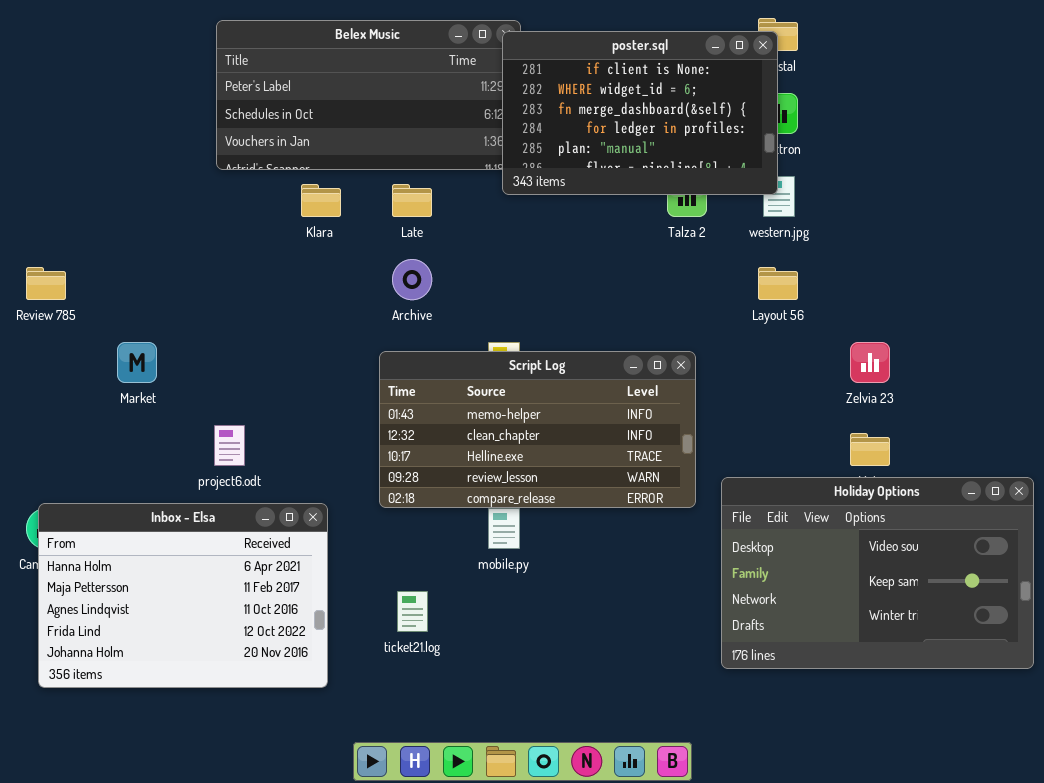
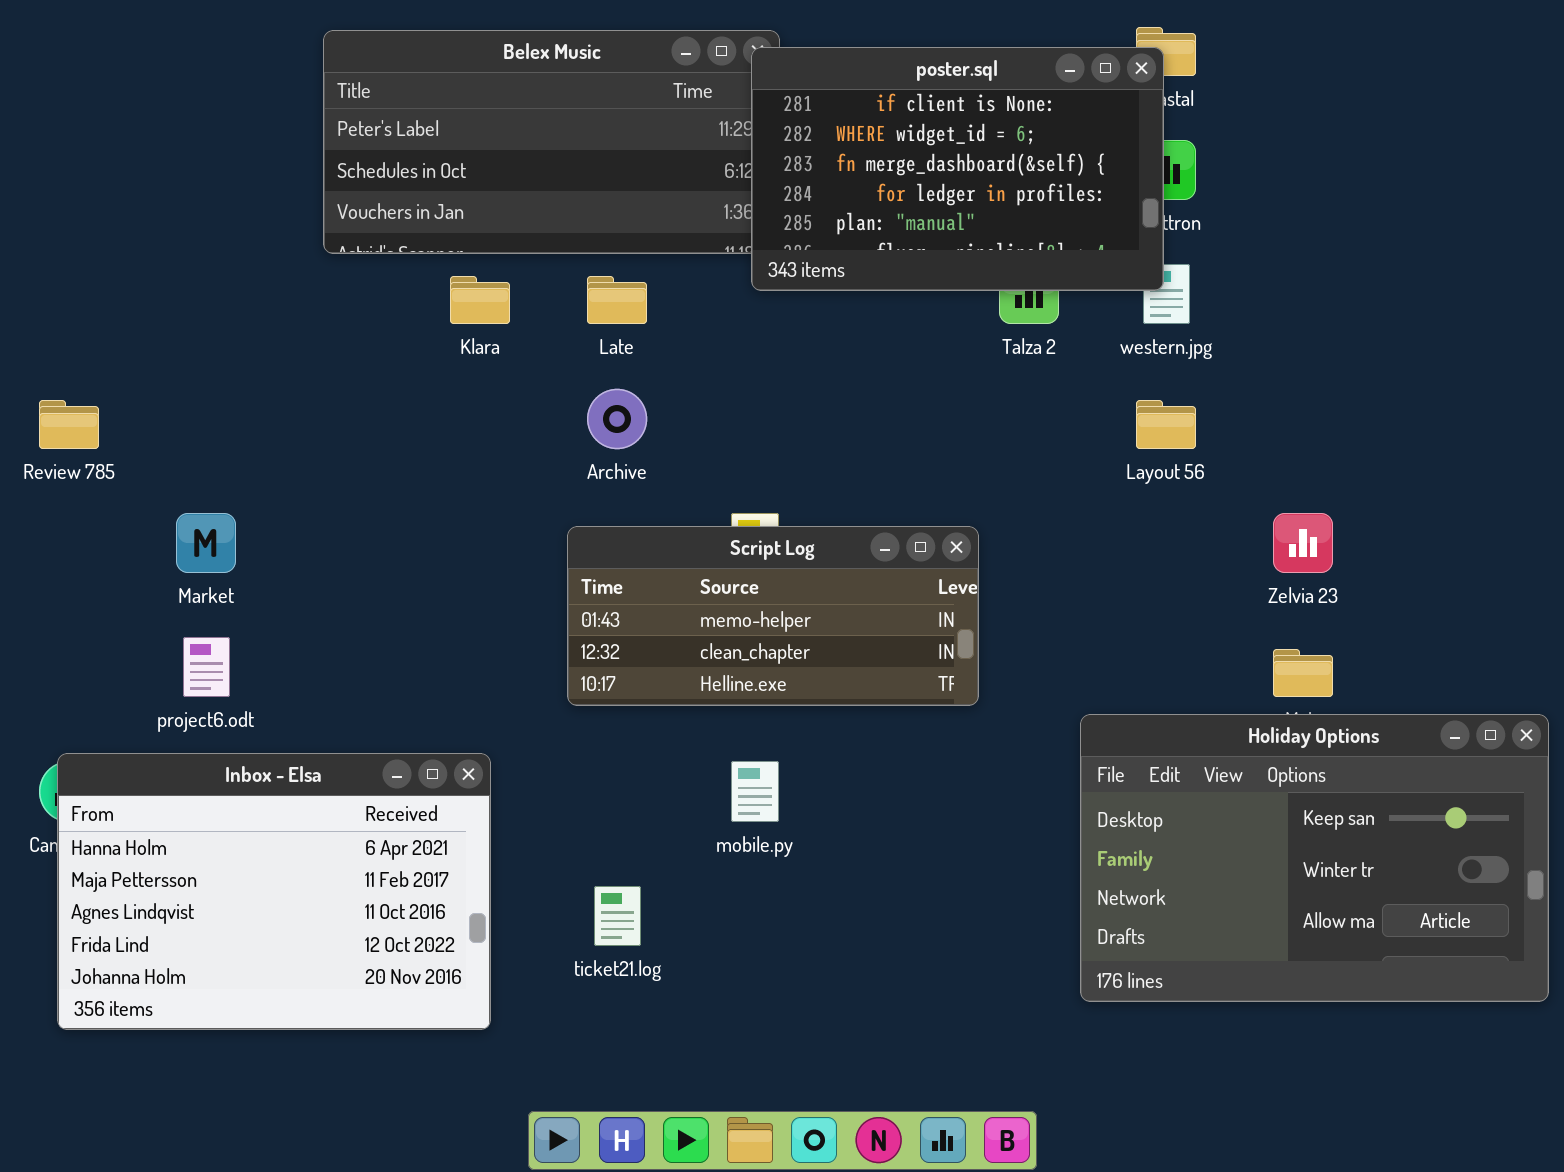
Script Log: [379,351,696,508] -> [567,526,979,706], resized
project6.odt: [214,425,245,466] -> [183,637,230,697], moved
Holiday Options: [721,477,1034,669] -> [1080,714,1549,1002], scrolled down 1 row

